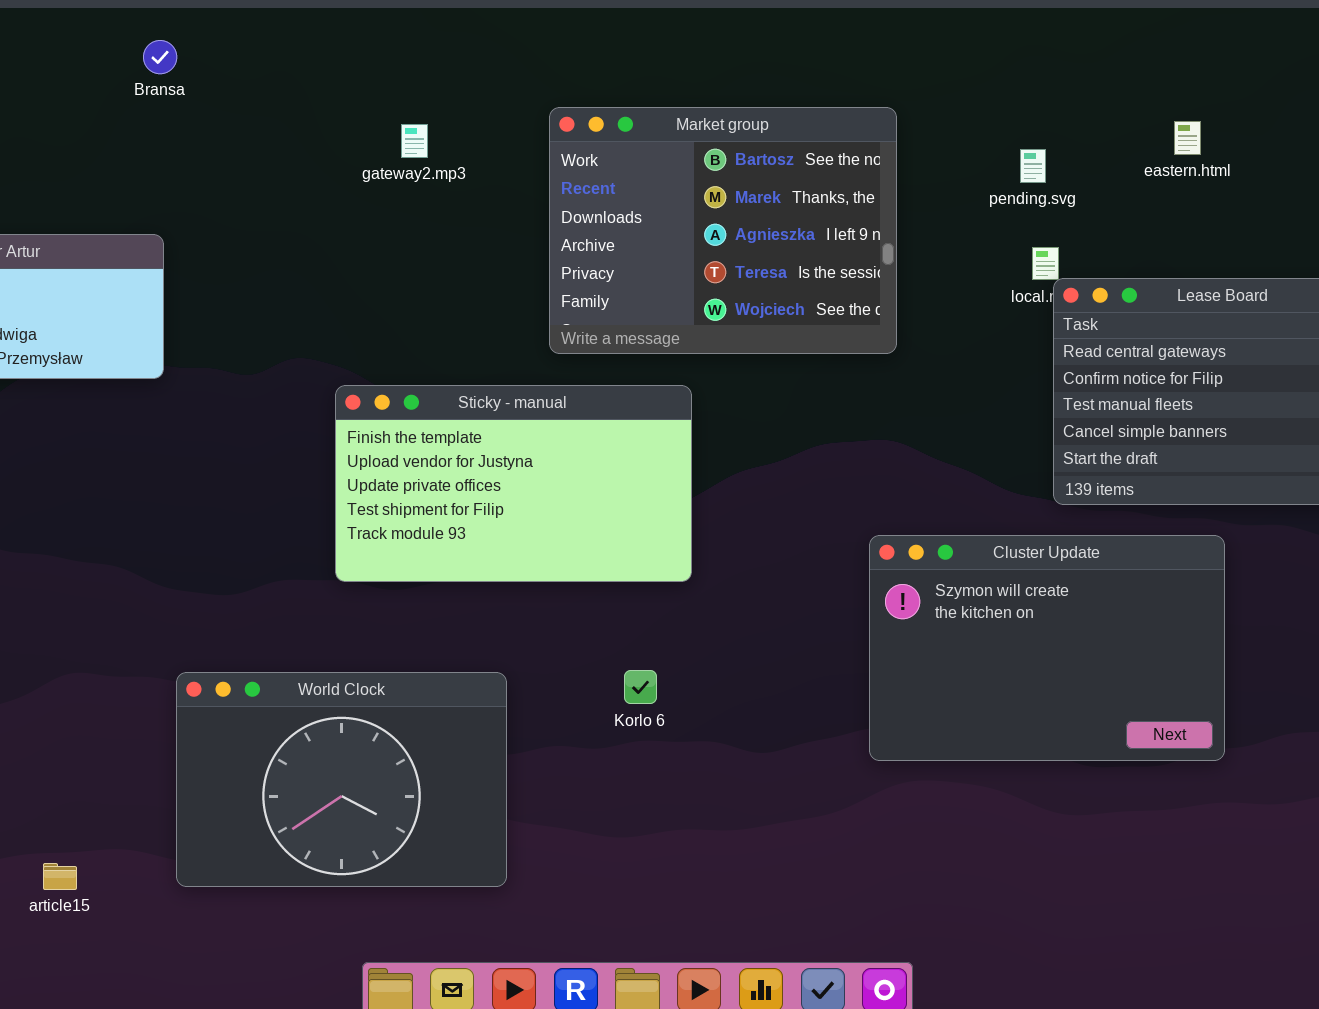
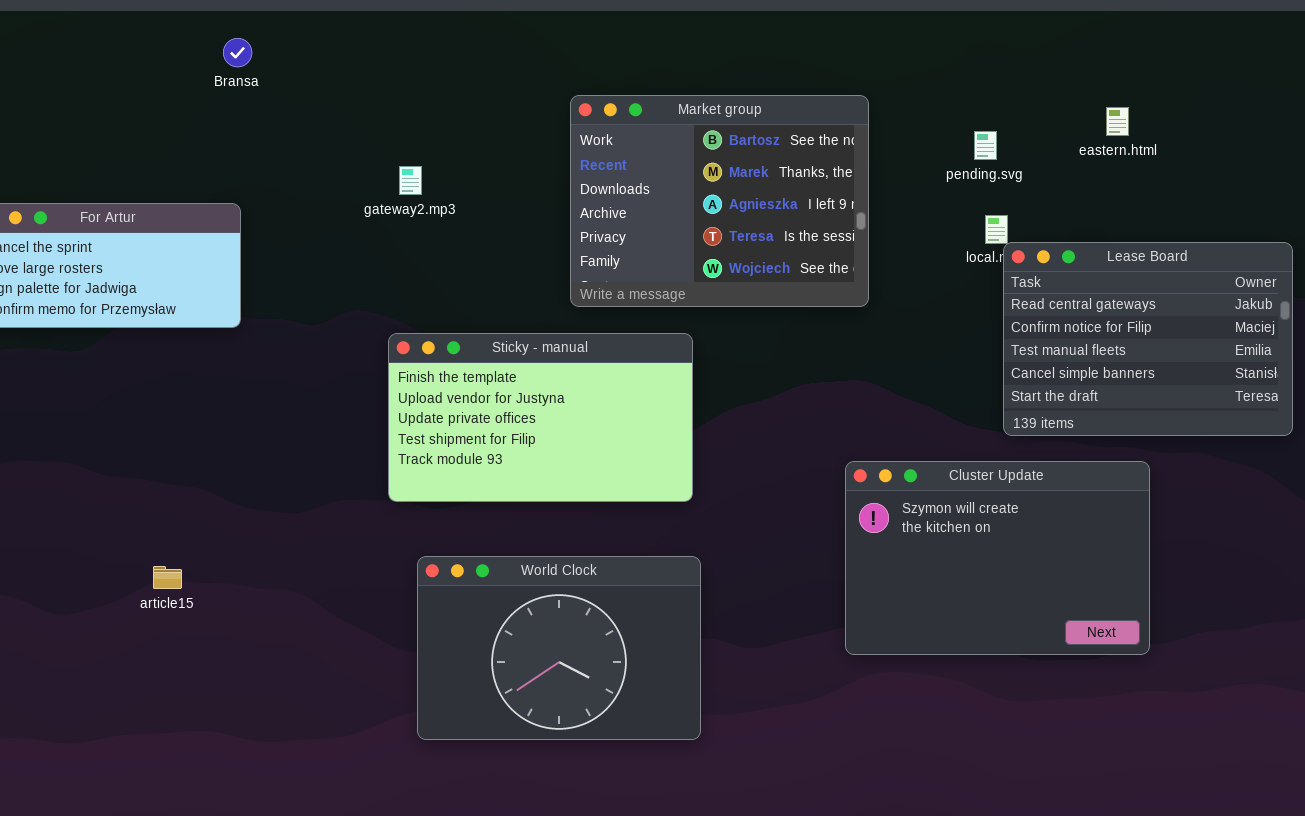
gateway2.mp3: [401,124,428,158] -> [399,166,422,195], moved
World Clock: [176,672,507,887] -> [417,556,701,740], moved
article15: [43,863,77,890] -> [153,566,182,589], moved

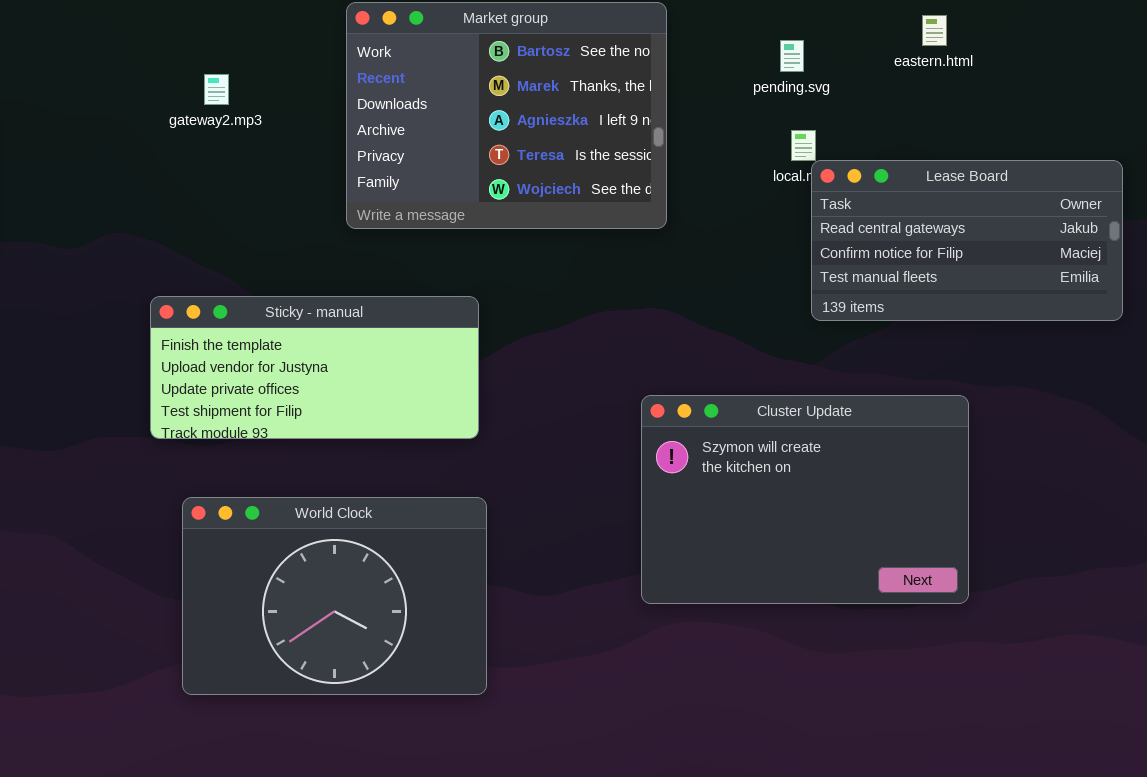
gateway2.mp3: [399,166,422,195] -> [204,74,229,105], moved
Lease Board: [1003,242,1293,436] -> [811,160,1123,321], resized
Sticky - manual: [388,333,693,502] -> [150,296,479,439], resized

